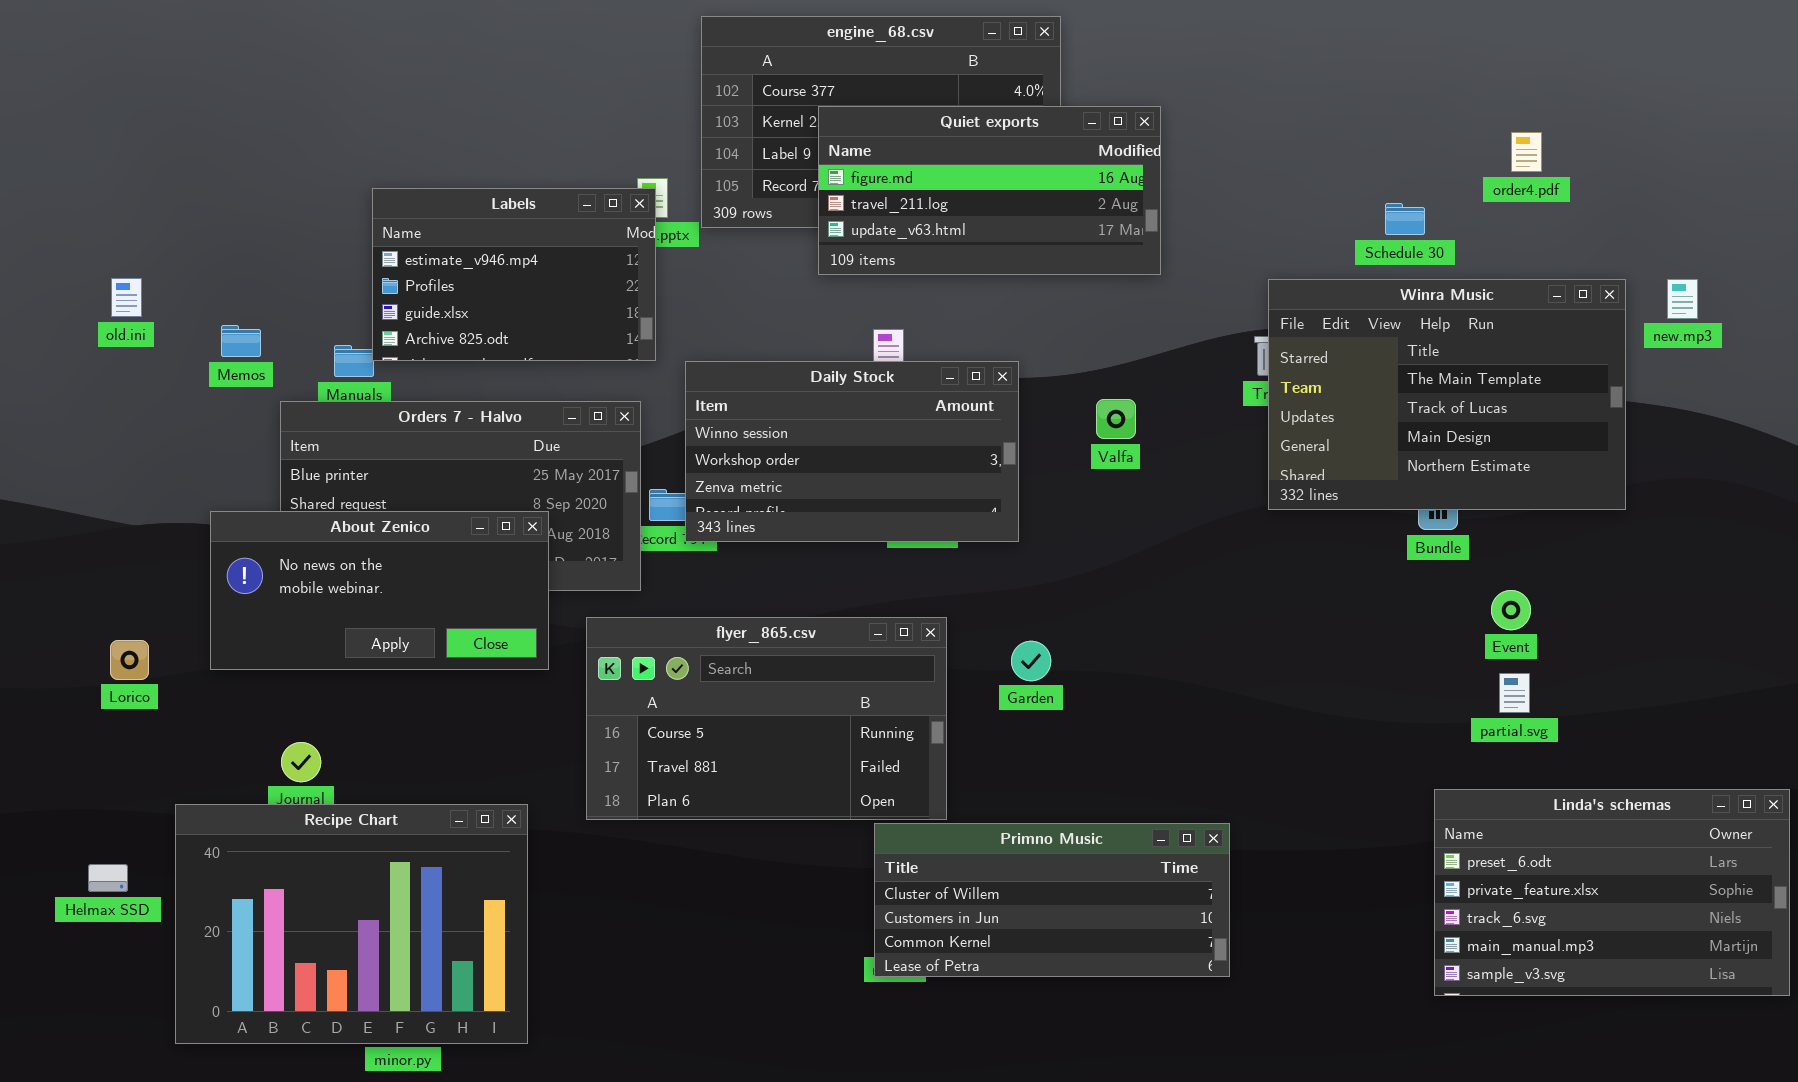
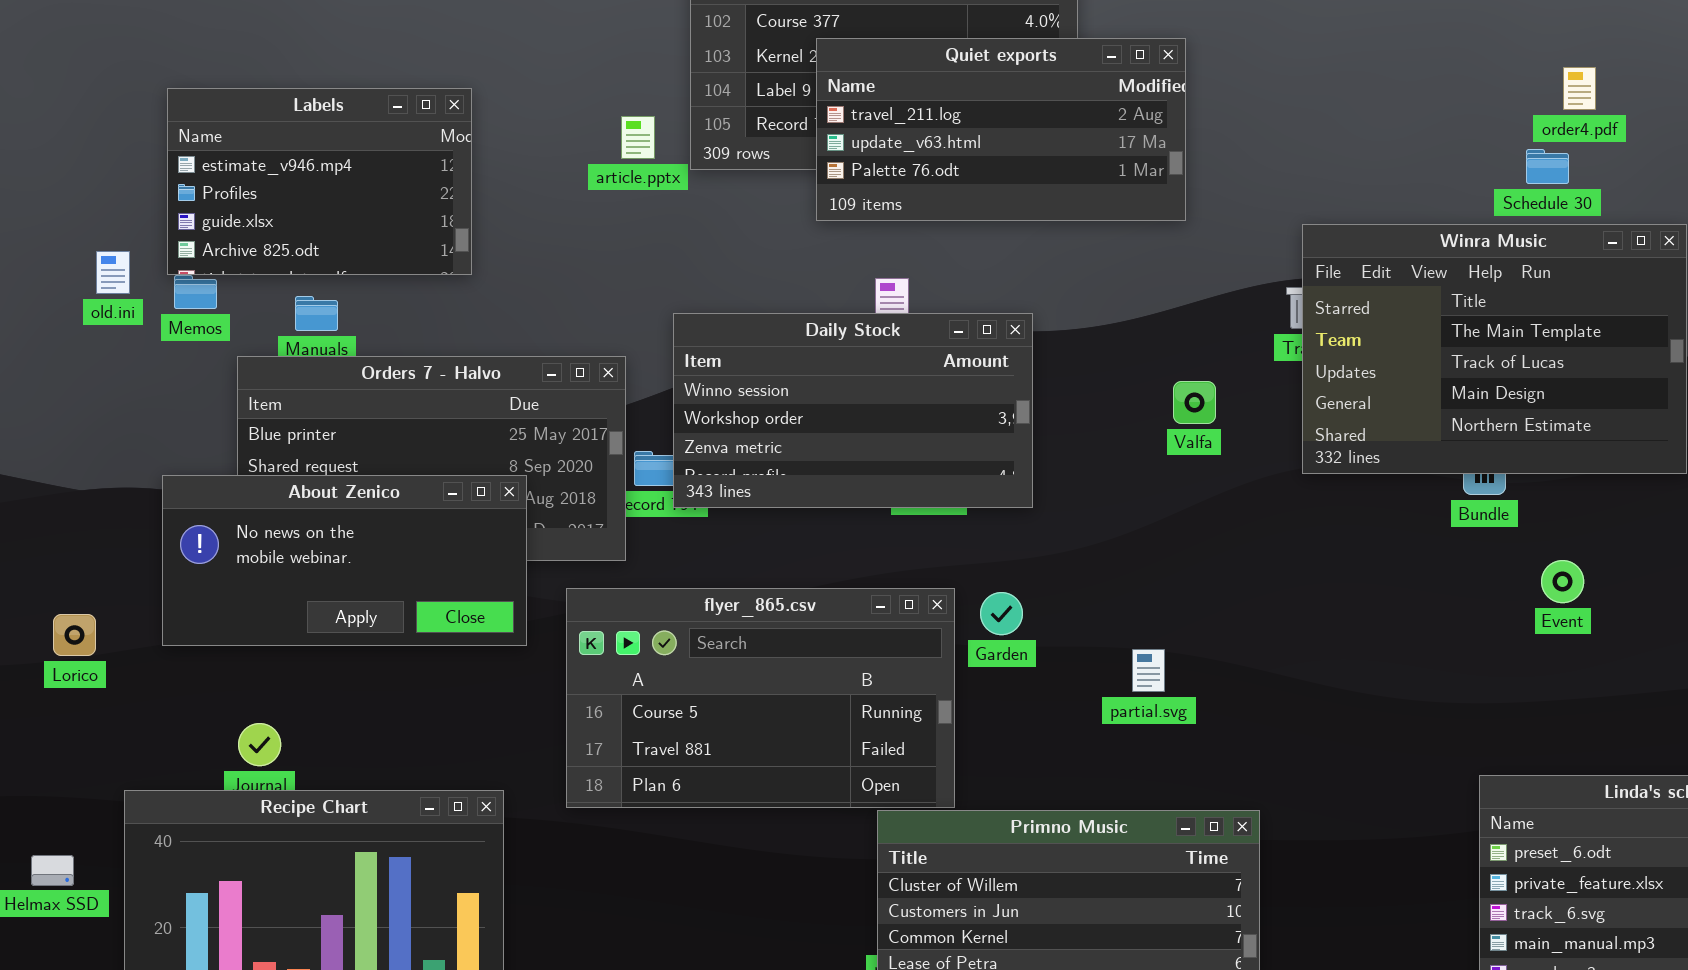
Quiet exports: [818,106,1161,275] -> [816,38,1186,221], scrolled down 1 row
Labels: [372,188,656,361] -> [167,88,472,275], moved
Schedule 30: [1385,203,1425,235] -> [1526,149,1569,184], moved
old.ini: [111,278,142,317] -> [96,251,130,294], moved
Valfa: [1096,399,1136,439] -> [1173,381,1216,424], moved
Garden: [1011,641,1051,681] -> [980,592,1023,635], moved
partial.svg: [1499,673,1530,713] -> [1132,649,1165,692], moved

